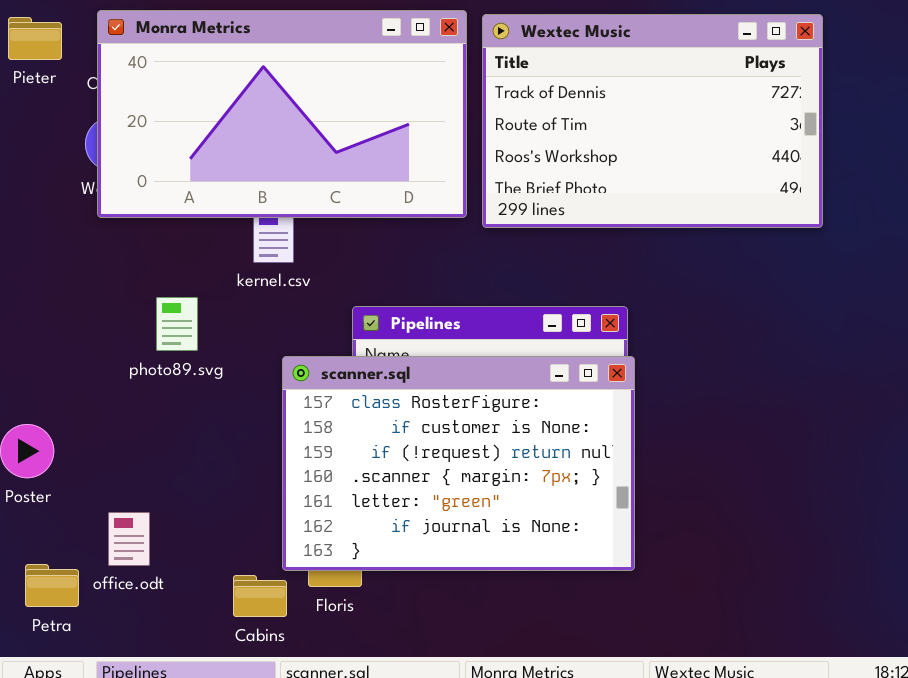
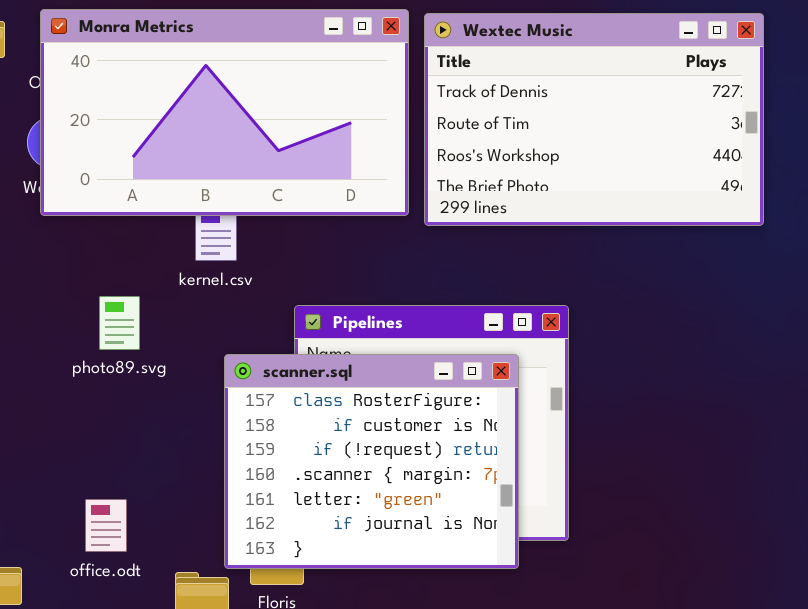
scanner.sql: [282,356,635,571] -> [224,354,519,569], resized
office.odt: [108,512,150,566] -> [85,499,127,552], moved

